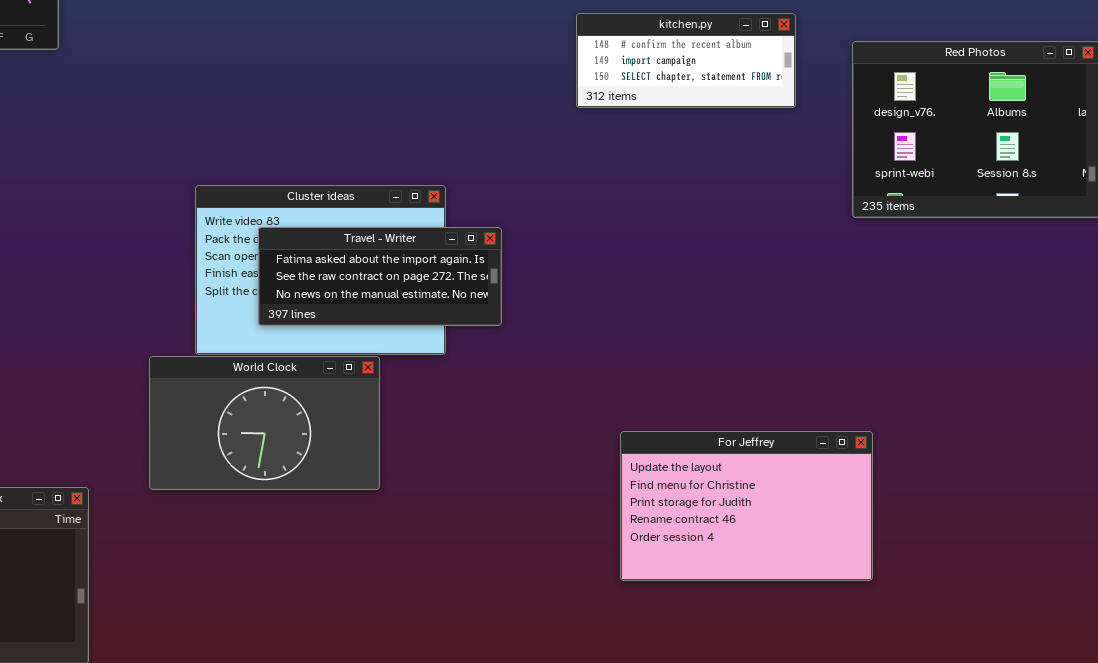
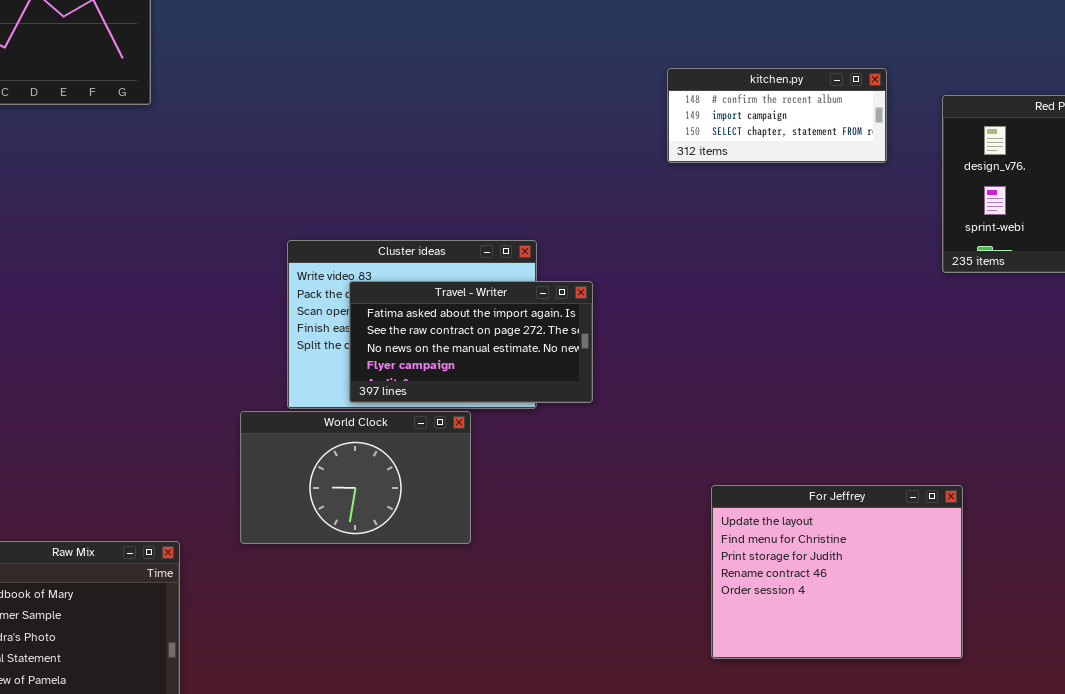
Travel - Writer: [258,227,502,326] -> [349,281,593,403], resized
For Jeffrey: [620,431,873,581] -> [711,485,963,659], resized

